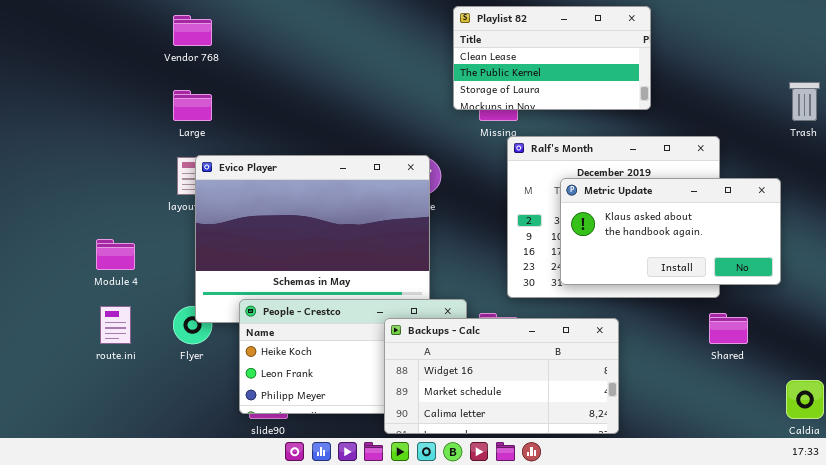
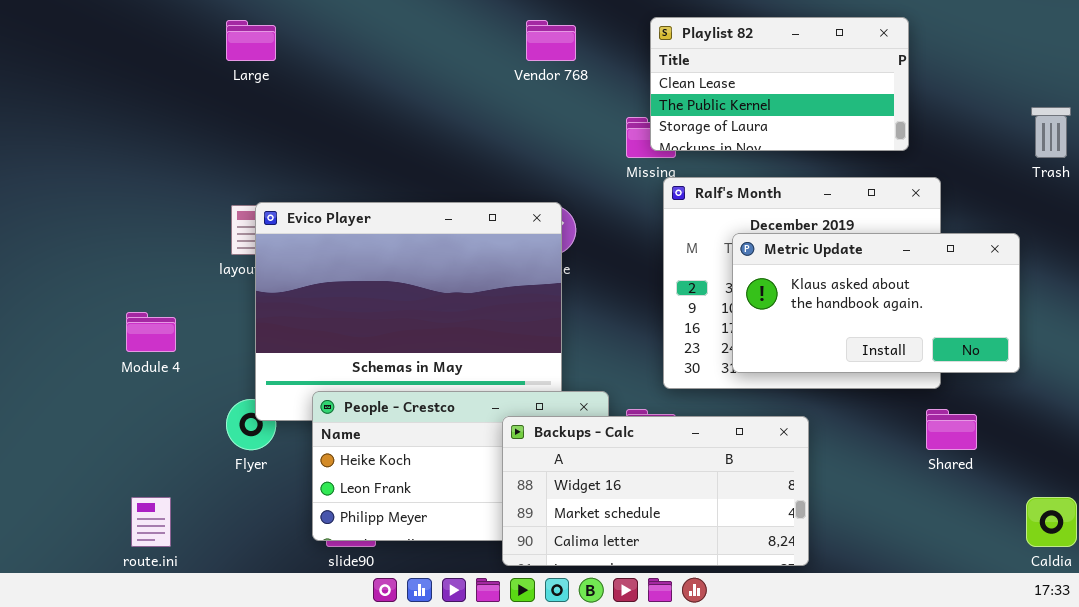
Playlist 82: [453,6,651,110] -> [650,17,909,151], moved
Vendor 768: [173,15,212,46] -> [526,20,576,61], moved
Large: [173,90,212,121] -> [226,20,276,61], moved
route.ini: [100,306,131,344] -> [131,497,171,547], moved

